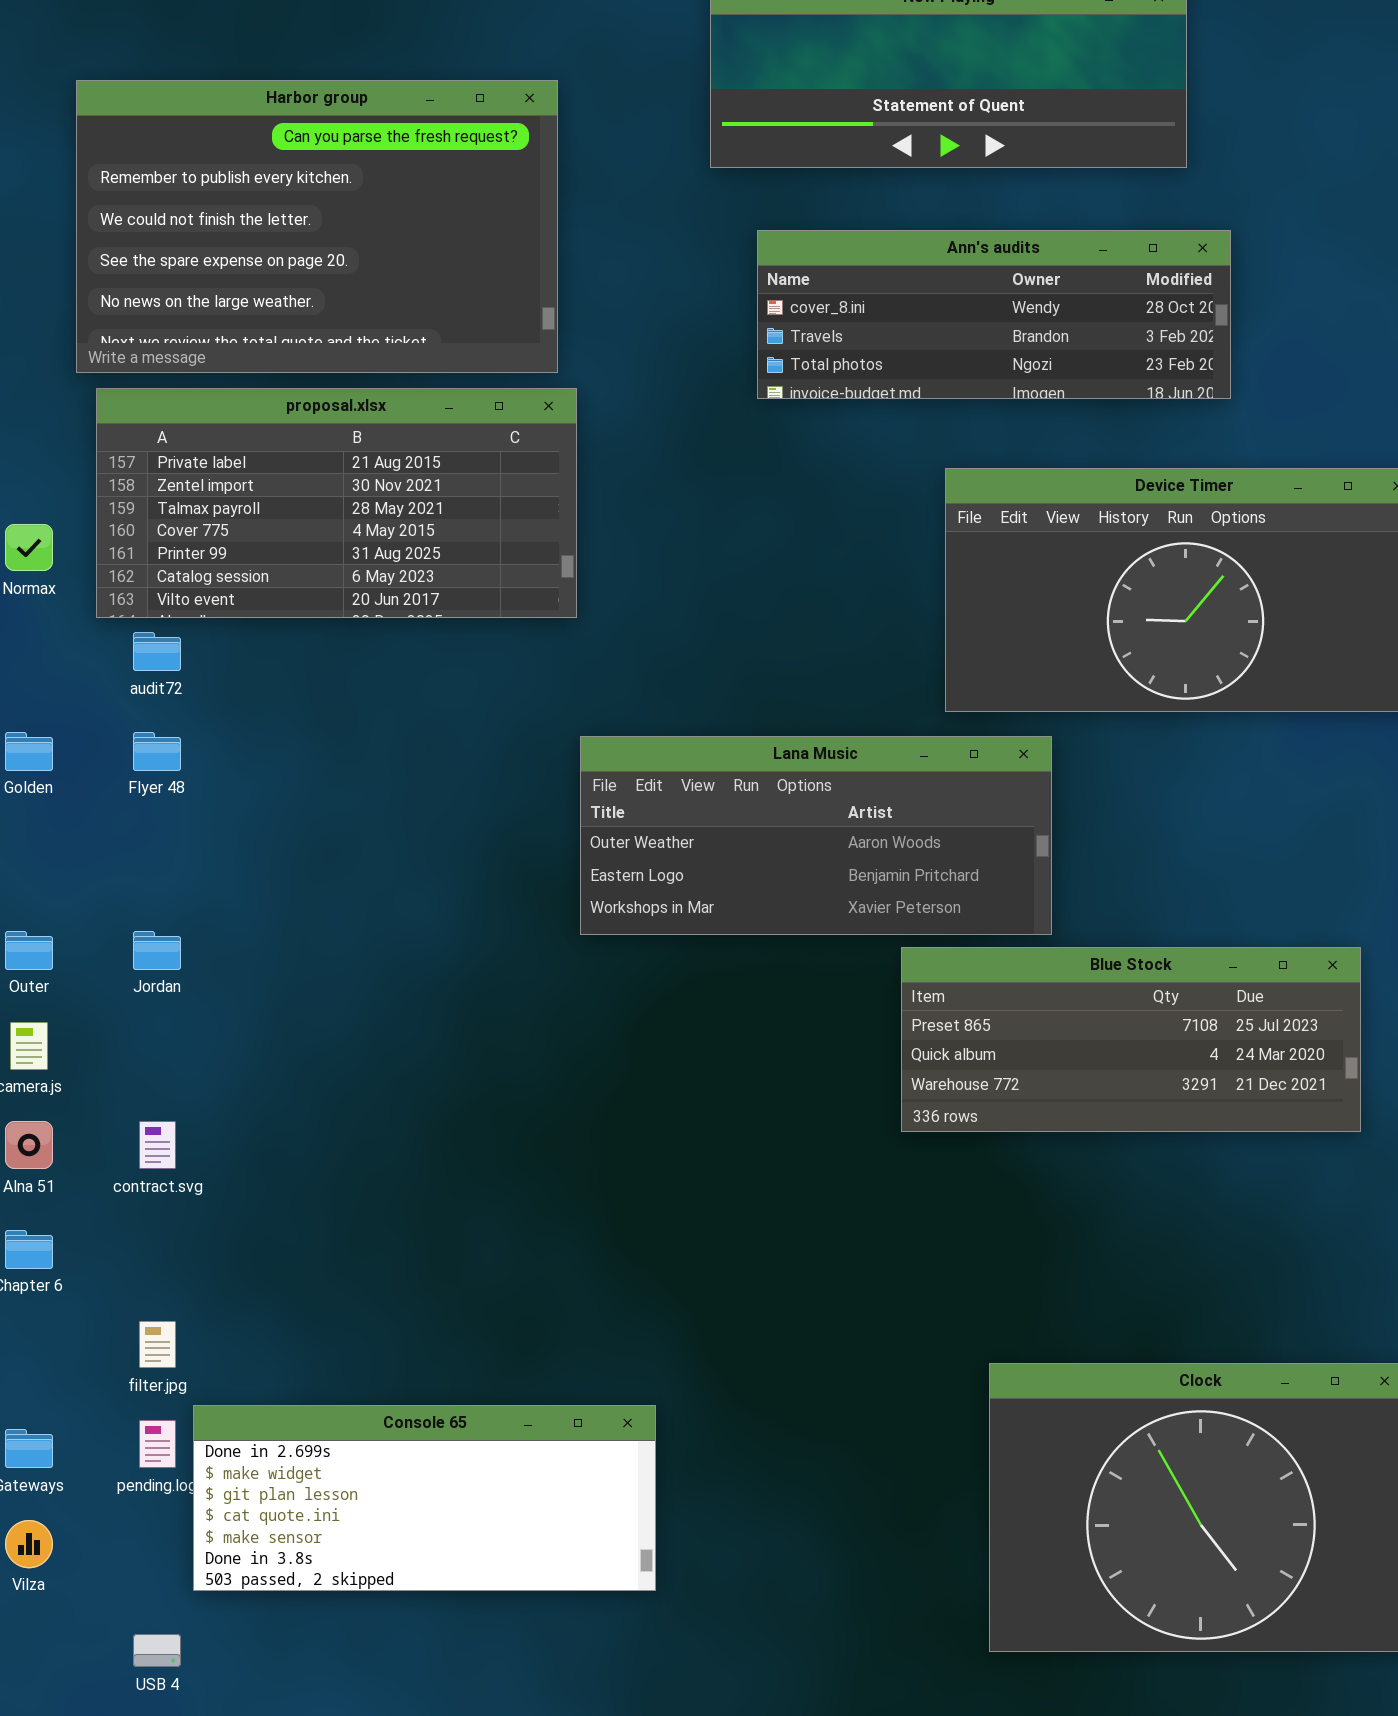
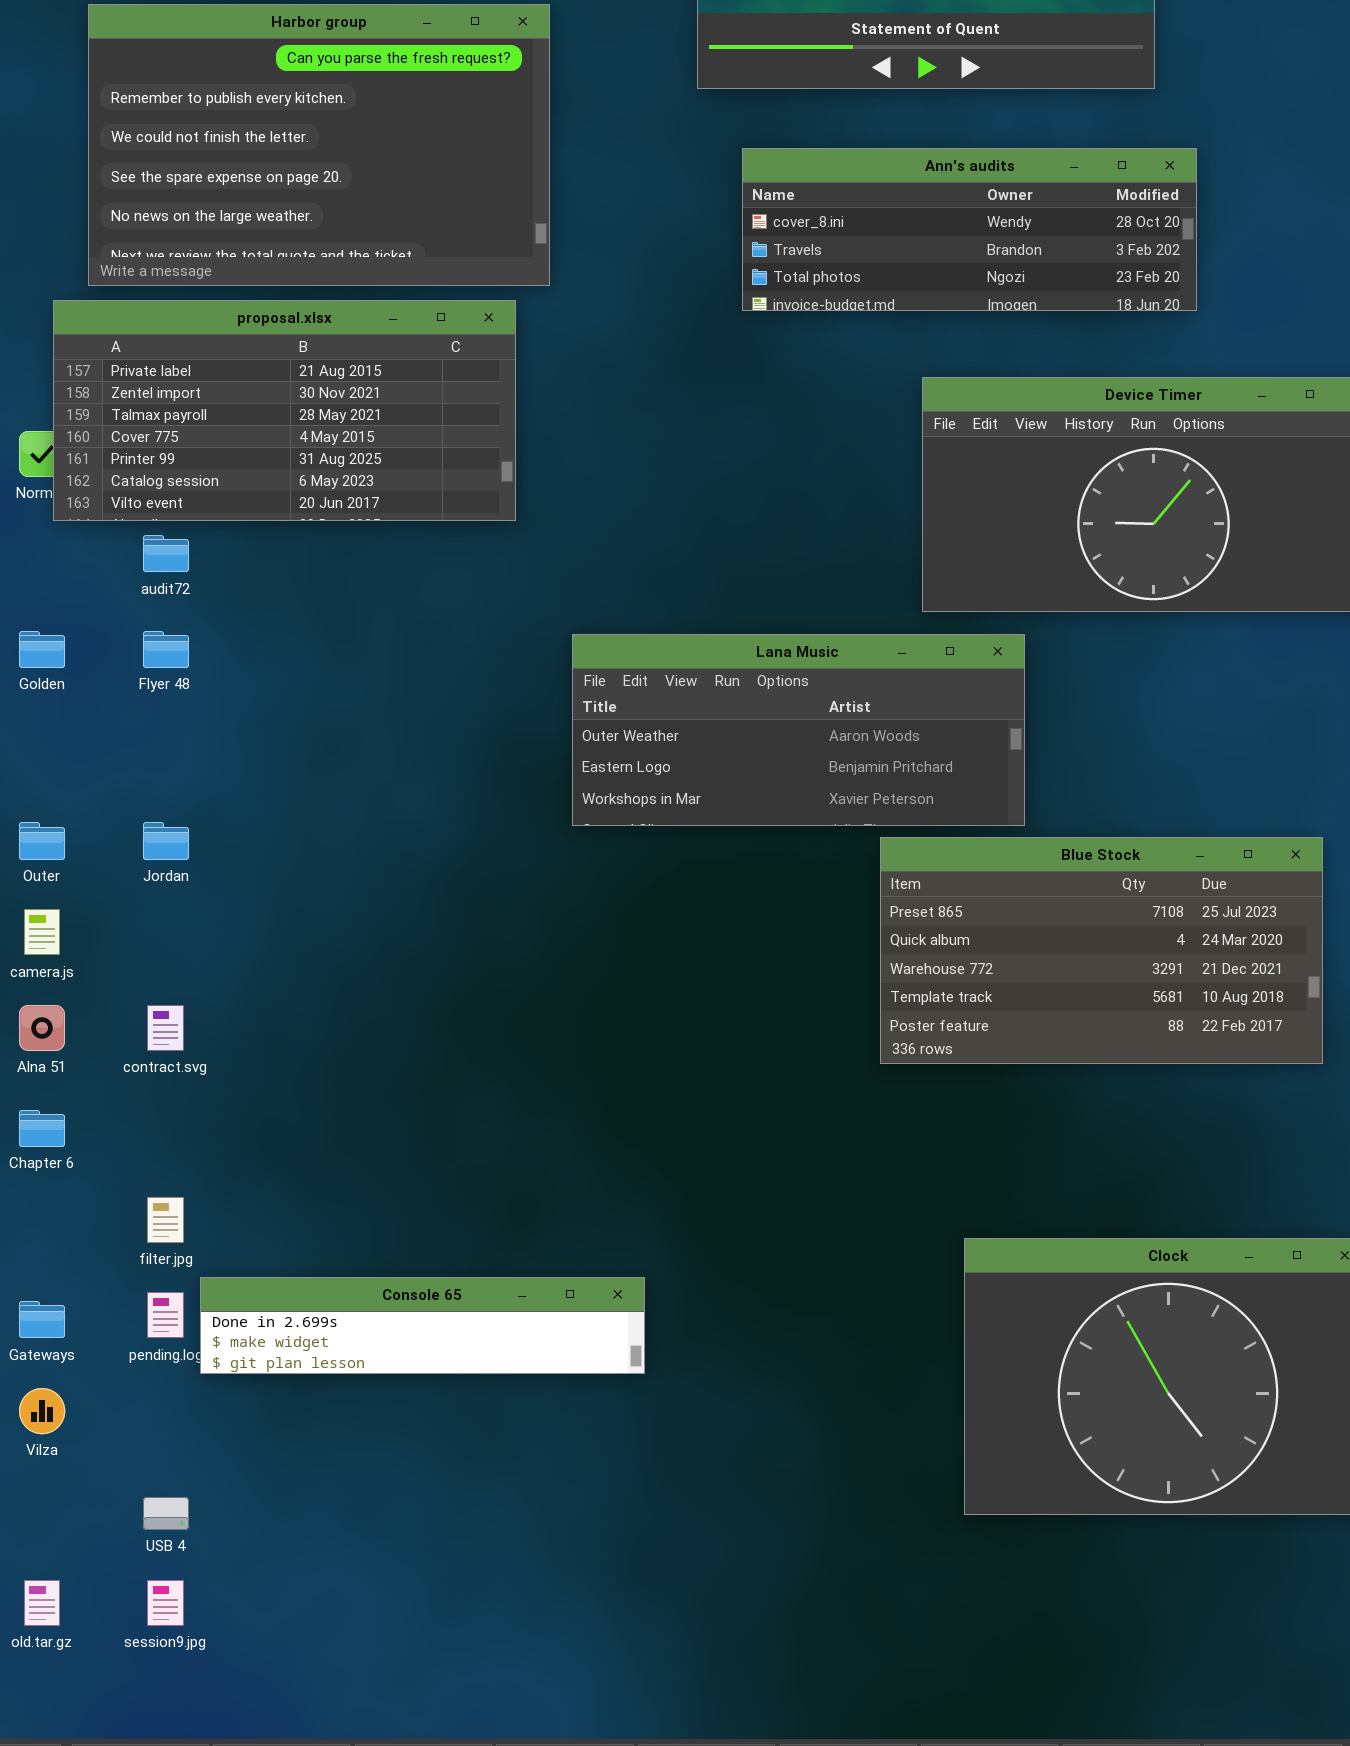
proposal.xlsx: [96,388,577,618] -> [53,300,516,521], moved
Blue Stock: [901,947,1361,1132] -> [880,837,1323,1064], resized
Console 65: [193,1405,656,1591] -> [200,1277,645,1374], resized

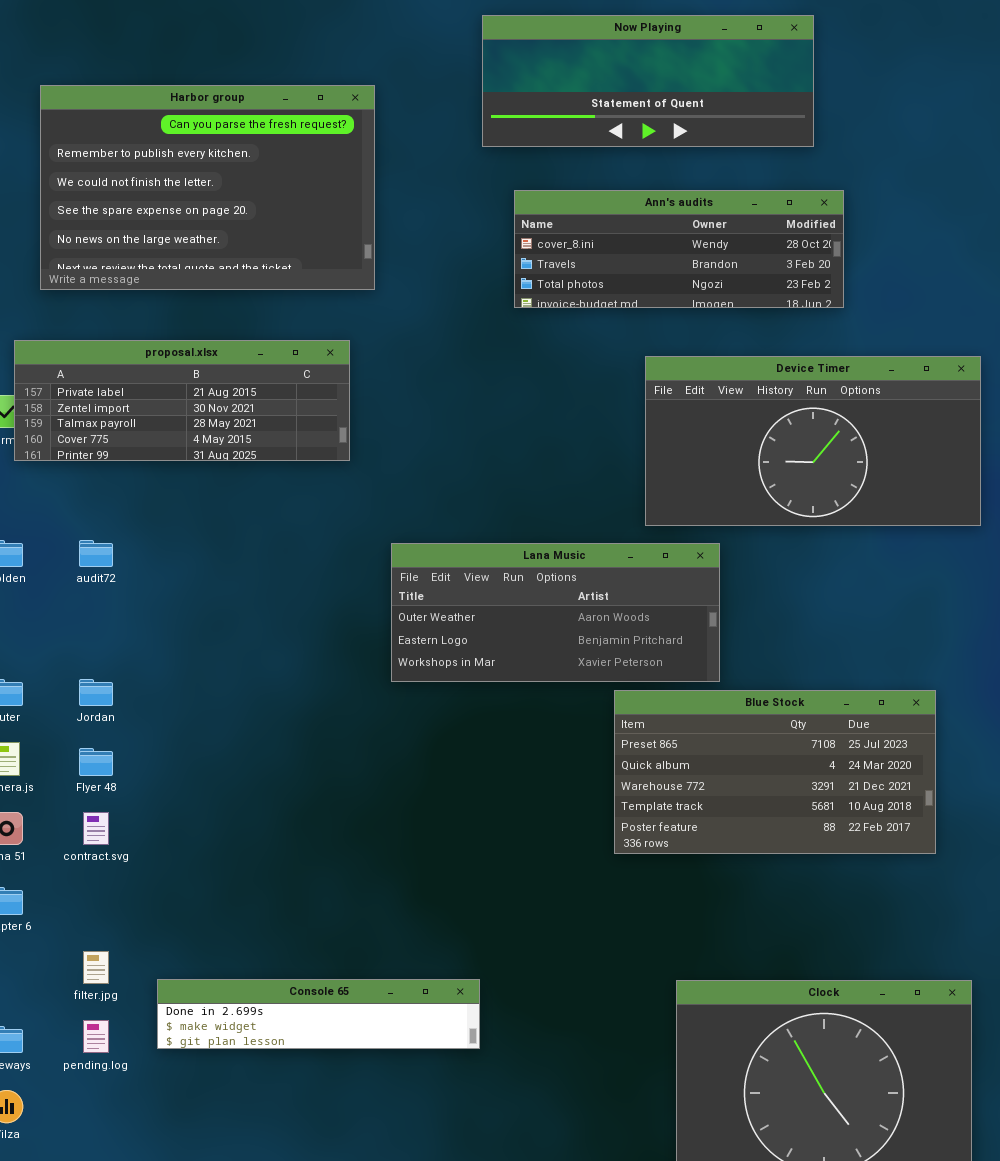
proposal.xlsx: [53,300,516,521] -> [14,340,350,461], resized
audit72: [143,535,189,572] -> [79,540,113,567], moved
Flyer 48: [143,631,189,668] -> [79,748,113,776], moved
Console 65: [200,1277,645,1374] -> [157,979,480,1049], moved

